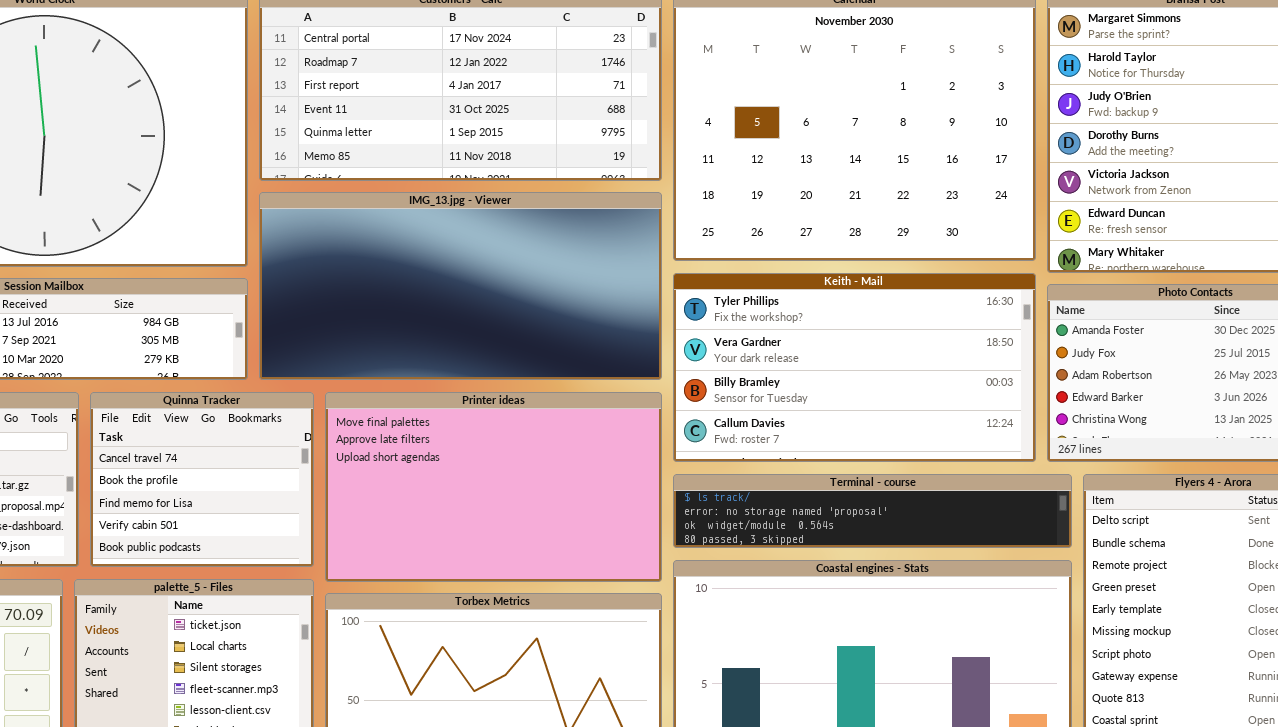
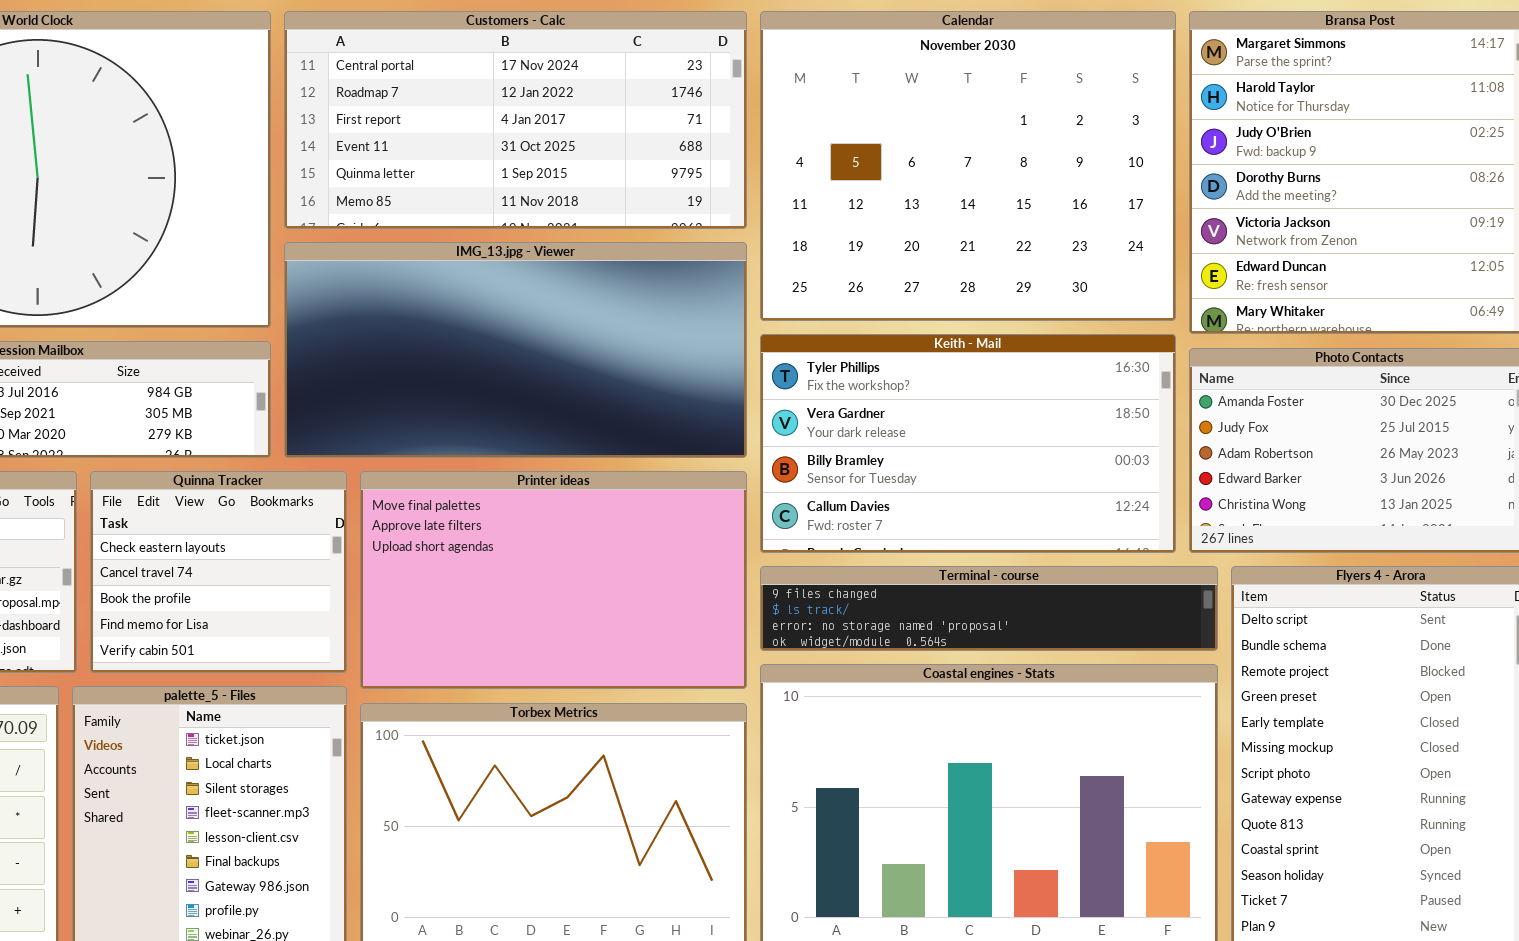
Quinna Tracker: [90,392,314,567] -> [90,471,347,673], scrolled up 1 row
Terminal - course: [673,474,1072,548] -> [760,566,1218,651], scrolled up 1 row

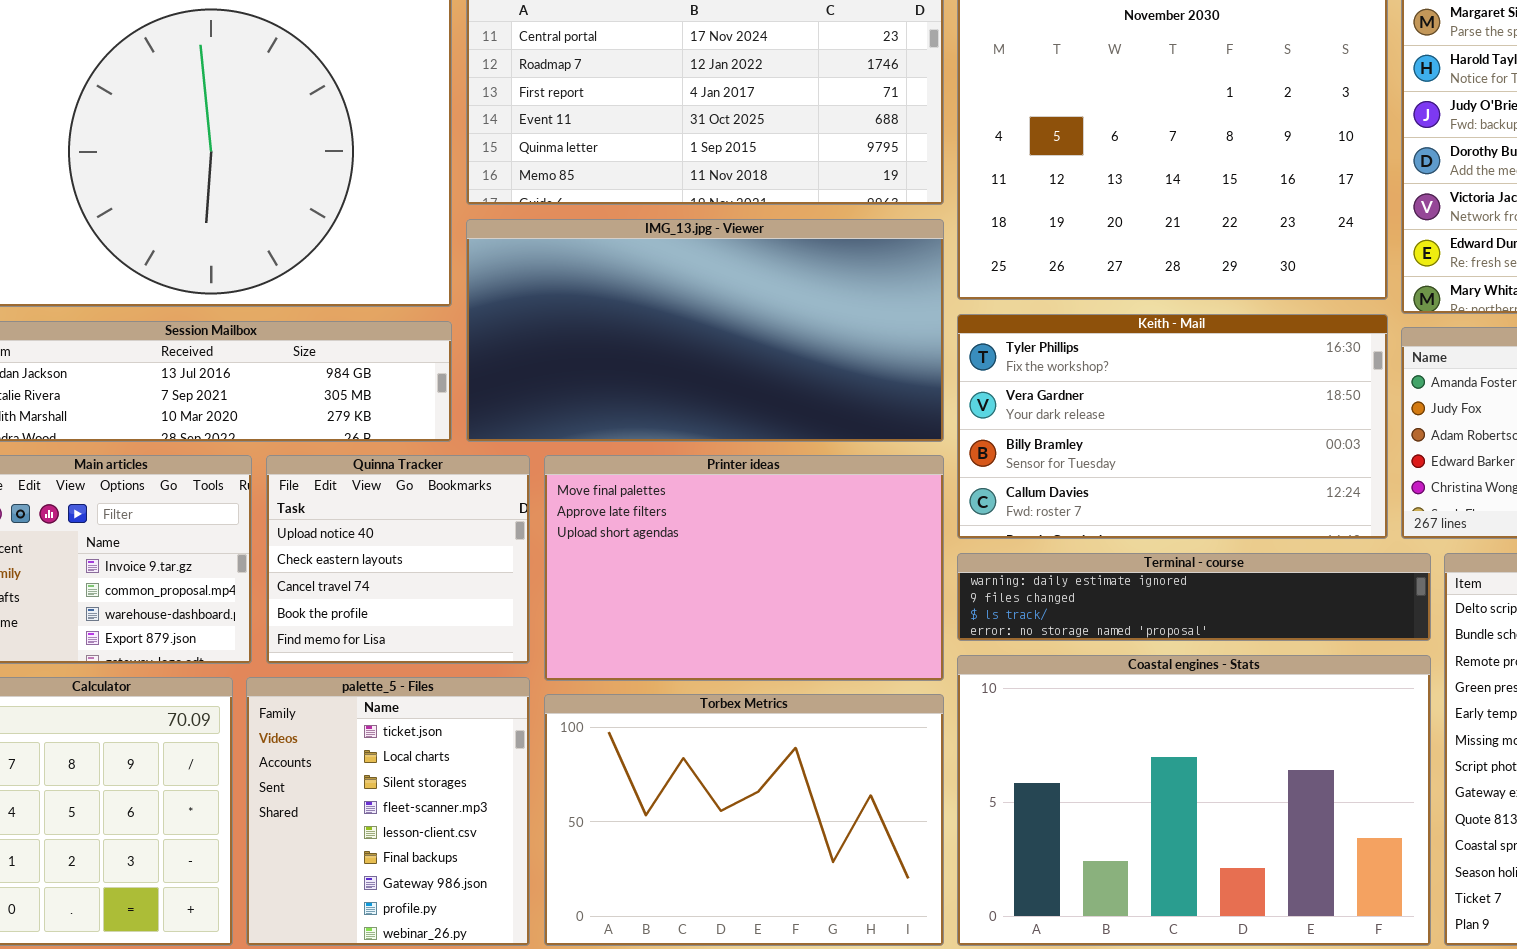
Quinna Tracker: [90,471,347,673] -> [266,455,530,664], scrolled up 1 row
Terminal - course: [760,566,1218,651] -> [957,553,1431,641], scrolled up 1 row

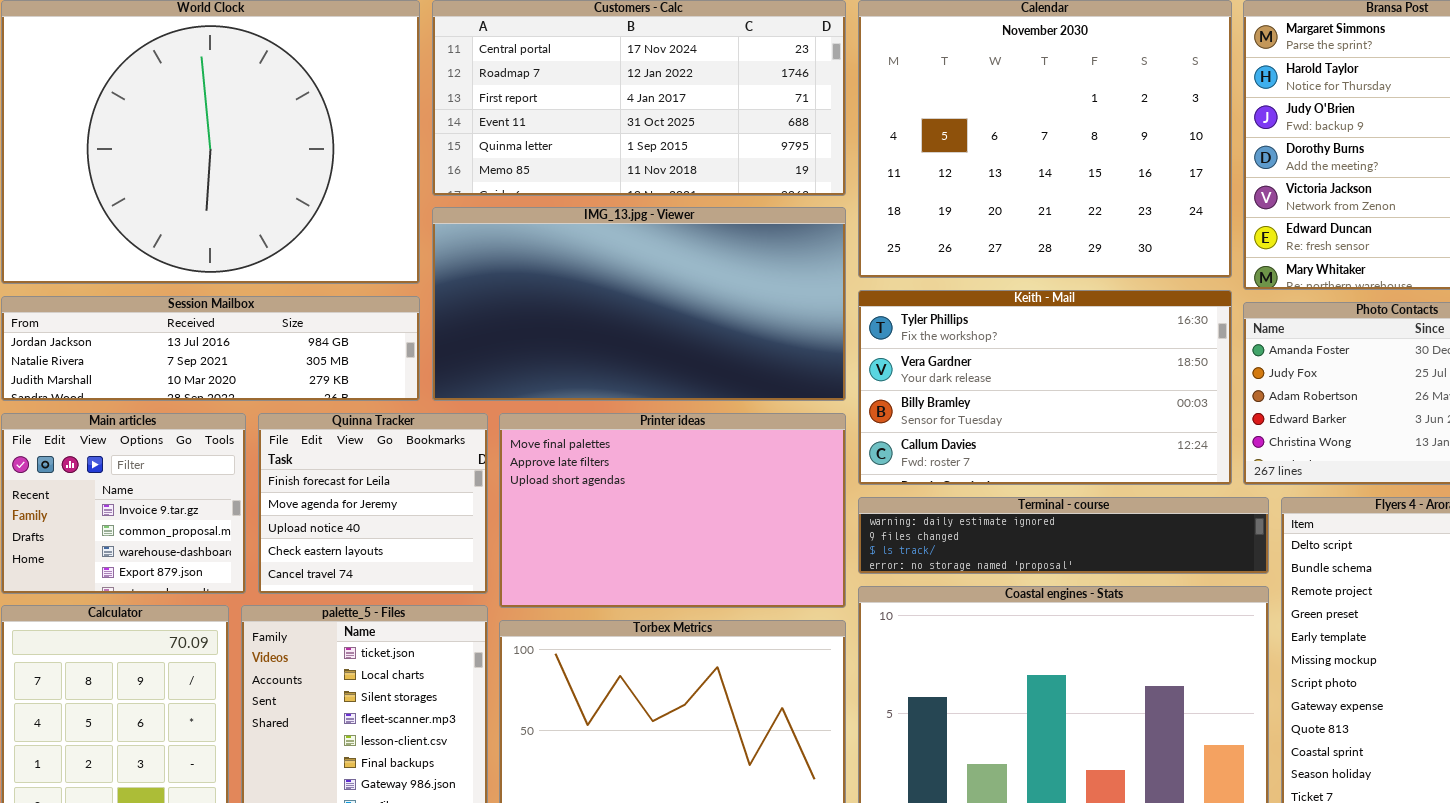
Quinna Tracker: [266,455,530,664] -> [258,413,488,594], scrolled up 2 rows

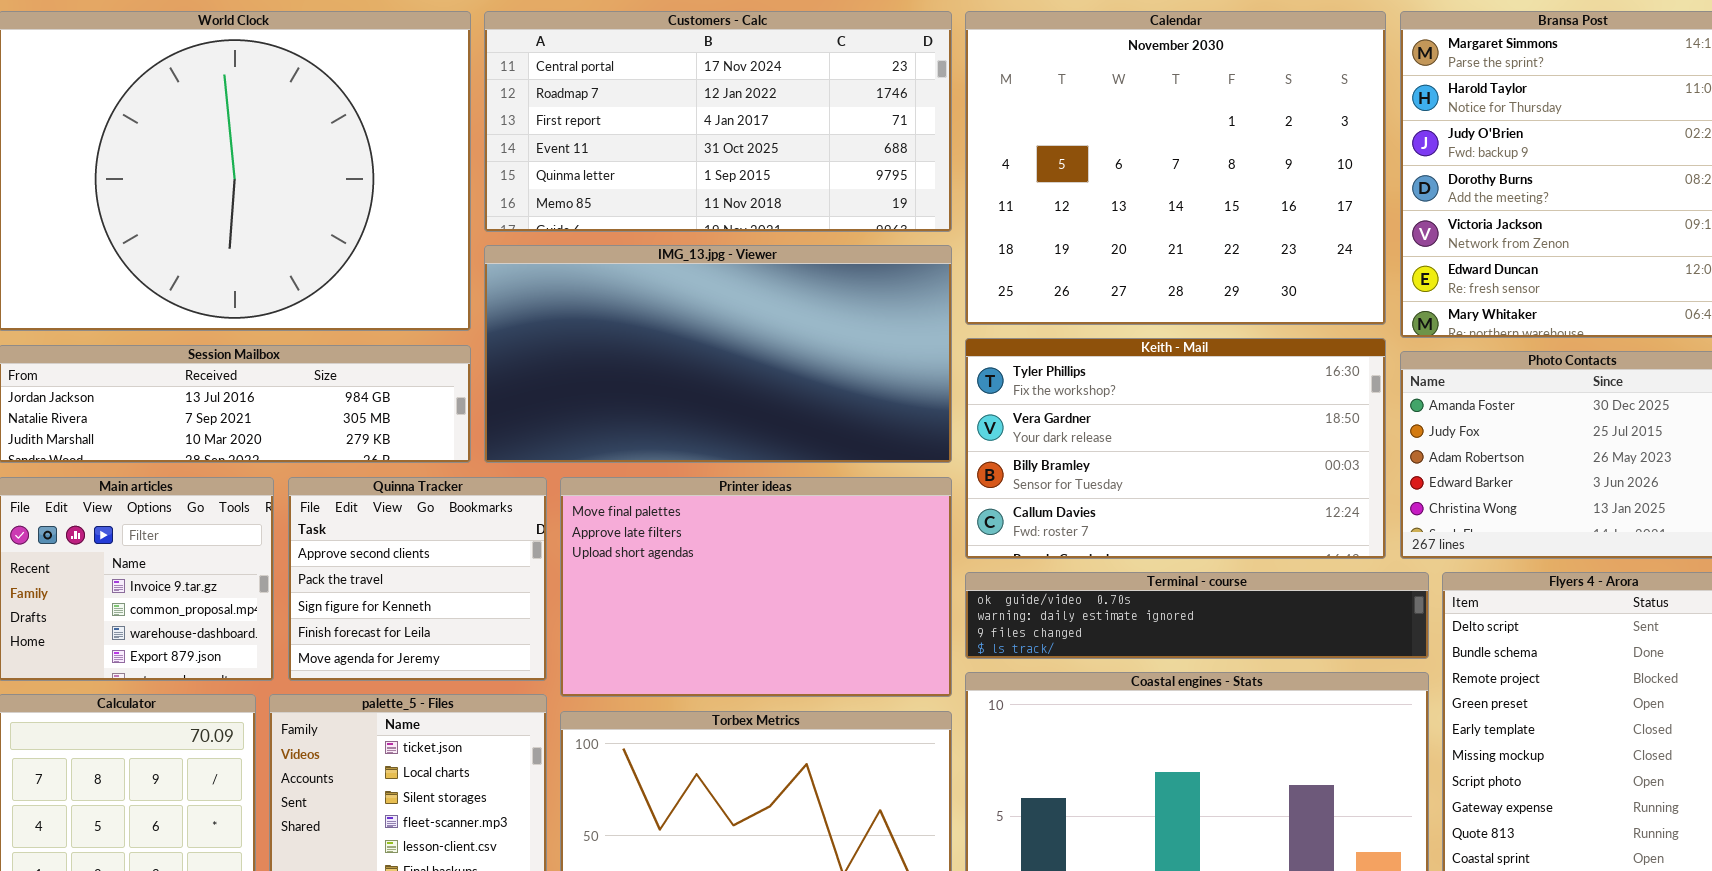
Quinna Tracker: [258,413,488,594] -> [288,477,547,681], scrolled up 3 rows
Terminal - course: [858,497,1269,574] -> [965,572,1429,659], scrolled up 1 row

